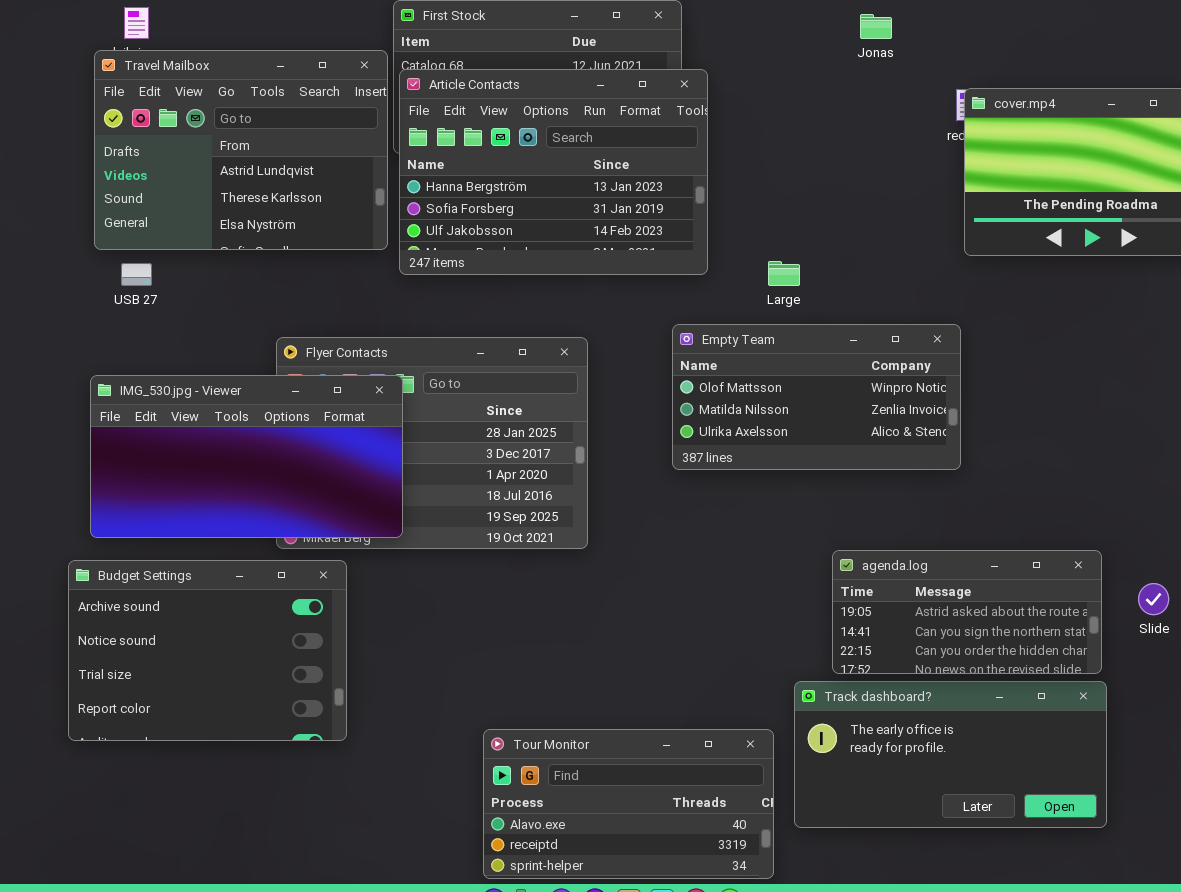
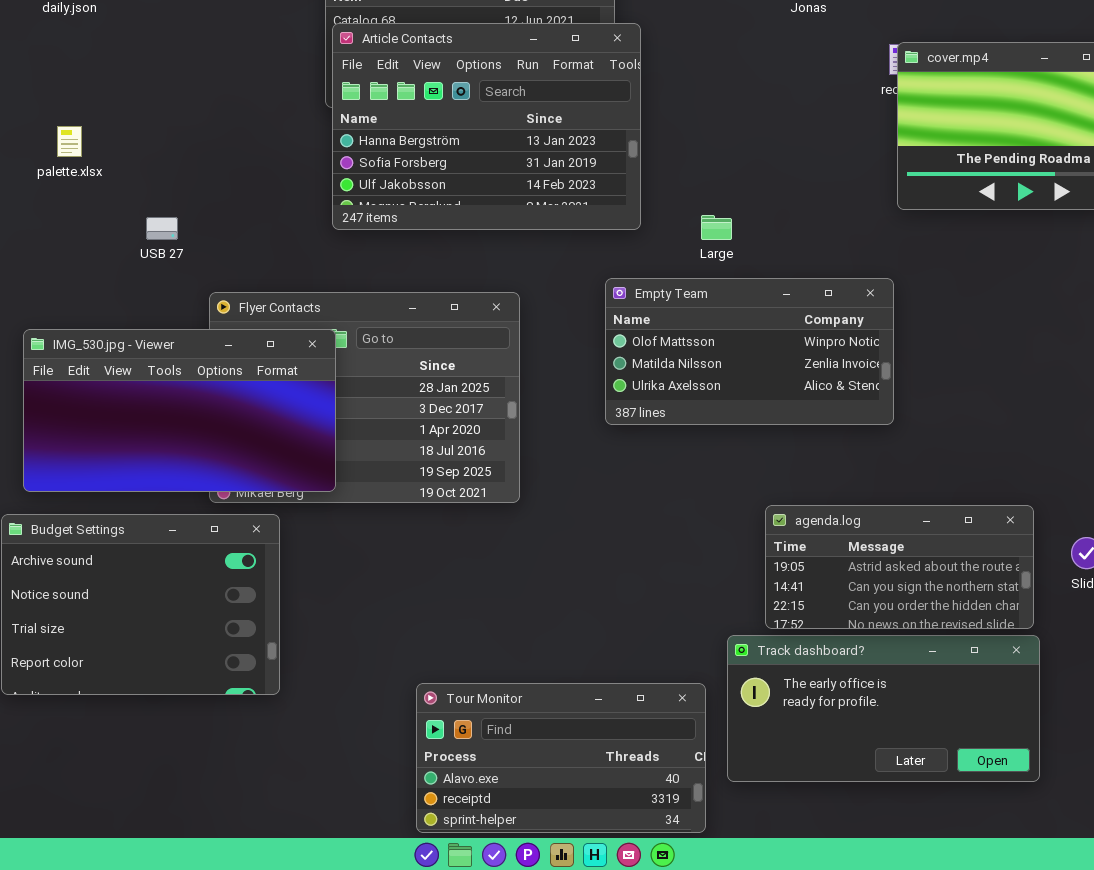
Travel Mailbox: [94,50,388,250] -> none, closed
USB 27: [121,263,152,286] -> [146,217,178,240], moved

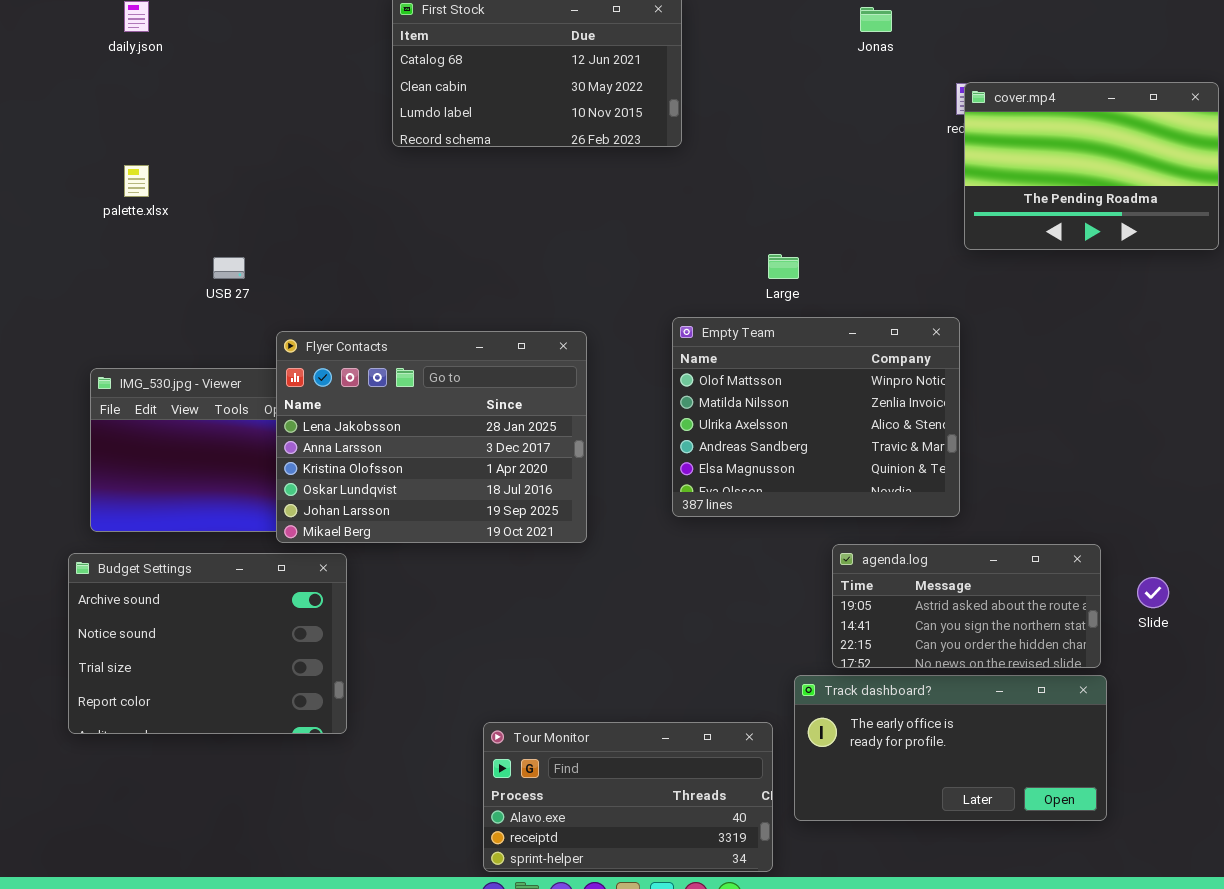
Article Contacts: [332,23,641,230] -> none, closed
Empty Team: [605,278,894,425] -> [672,317,960,517], resized
Flyer Contacts: [209,292,520,503] -> [276,331,587,543], raised

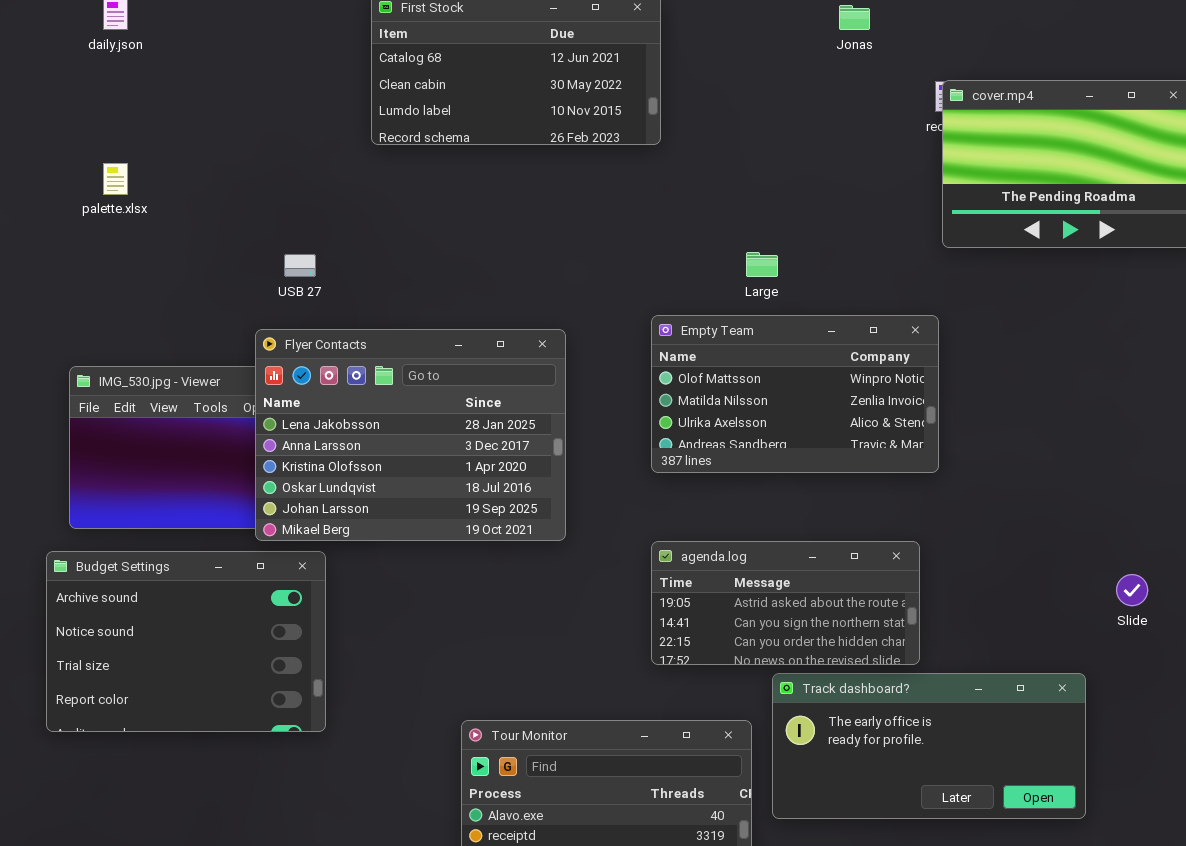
USB 27: [213,257,245,279] -> [284,254,316,277], moved
Empty Team: [672,317,960,517] -> [651,315,939,473], resized
agenda.log: [832,544,1101,668] -> [651,541,920,665], moved

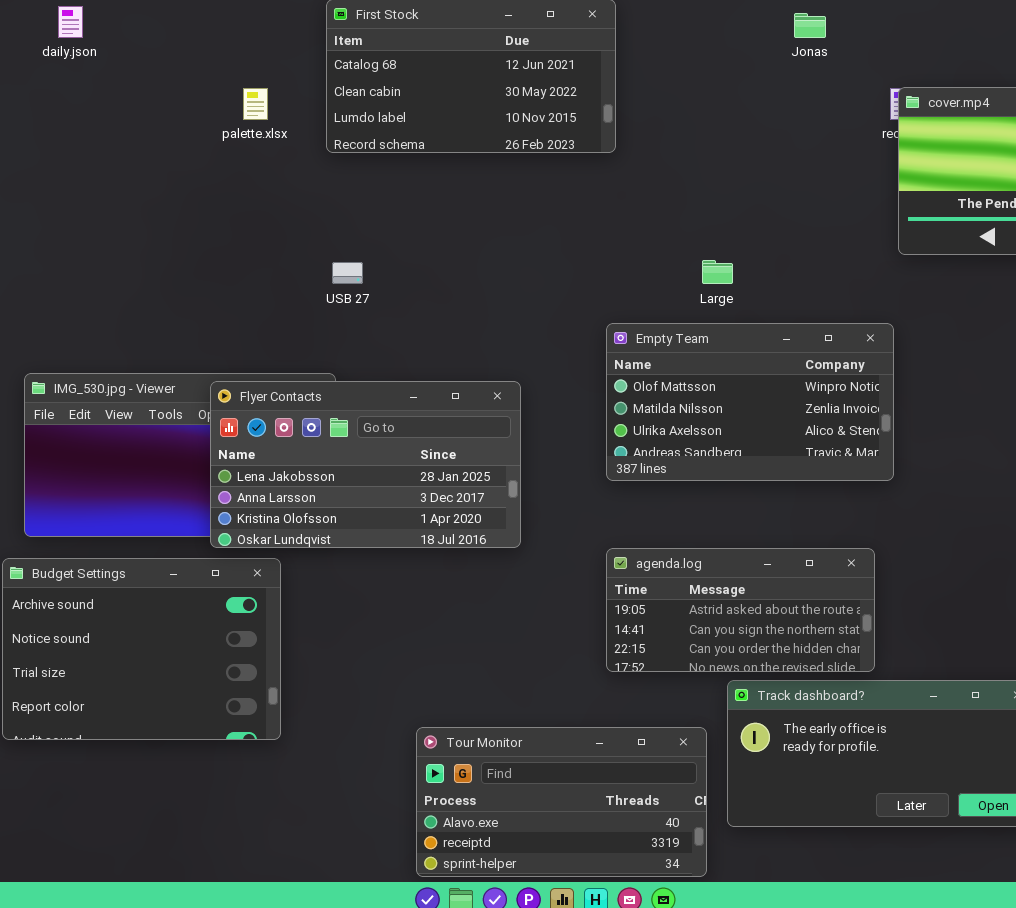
palette.xlsx: [103,163,128,195] -> [243,88,268,120], moved
USB 27: [284,254,316,277] -> [332,262,363,284], moved
Flyer Contacts: [255,329,566,541] -> [210,381,521,548], resized

